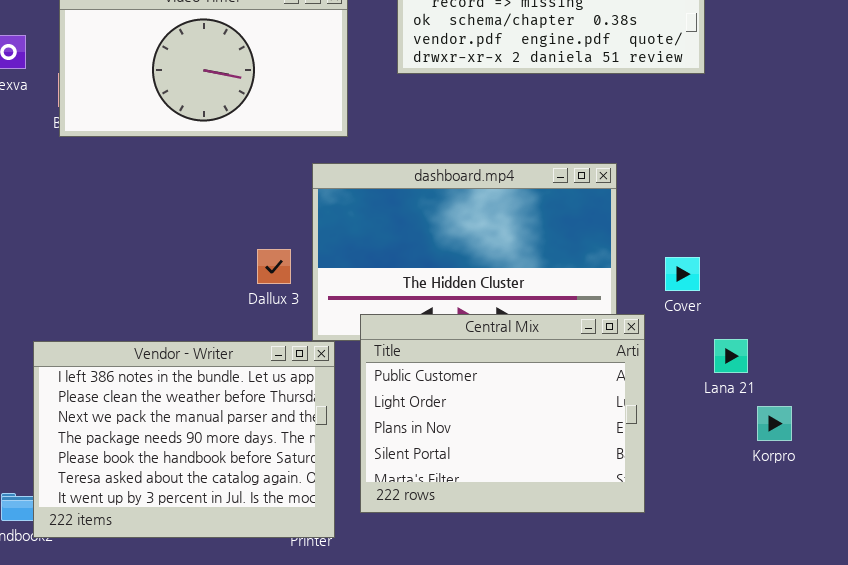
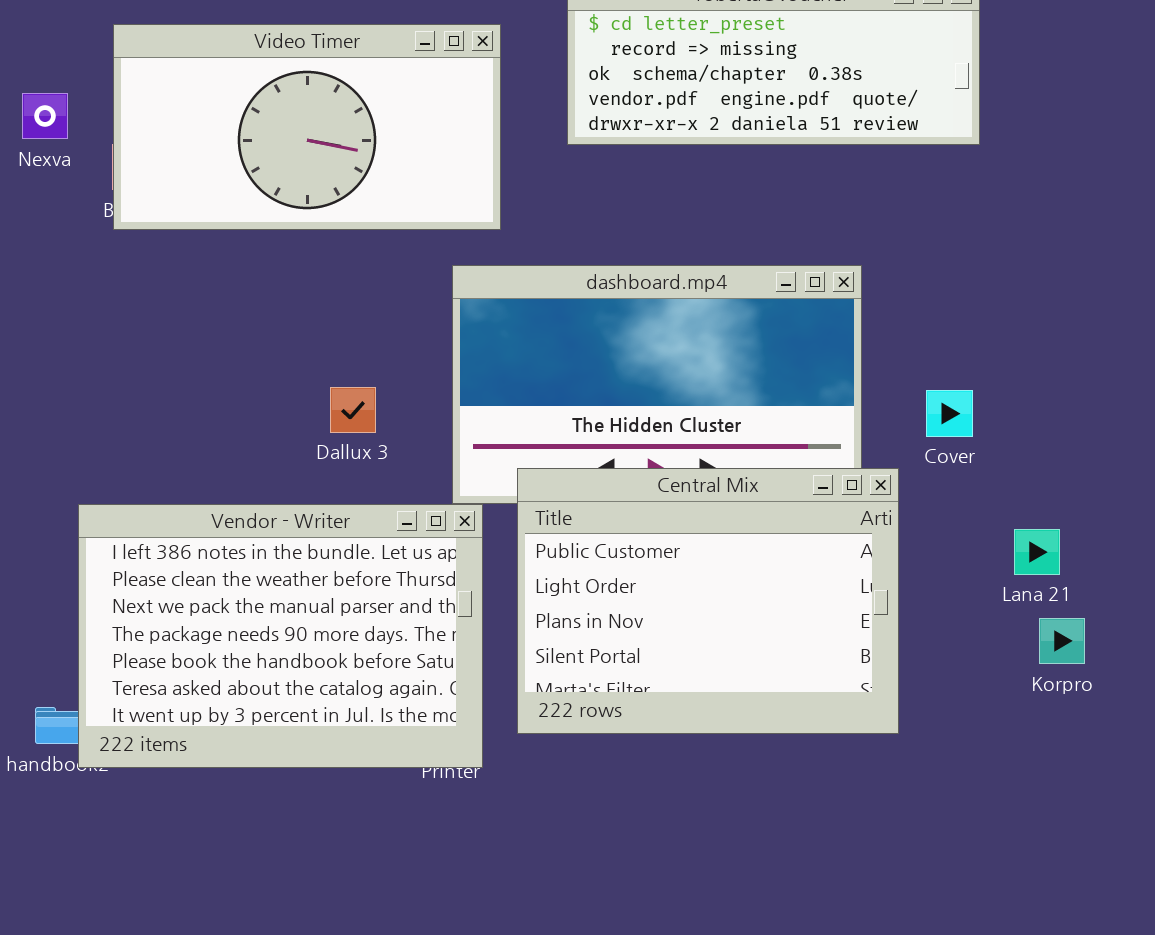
Dallux 3: [257,249,291,284] -> [330,387,376,433], moved
Lana 21: [714,339,748,373] -> [1014,529,1060,575], moved
Korpro: [757,406,792,441] -> [1039,618,1085,664], moved

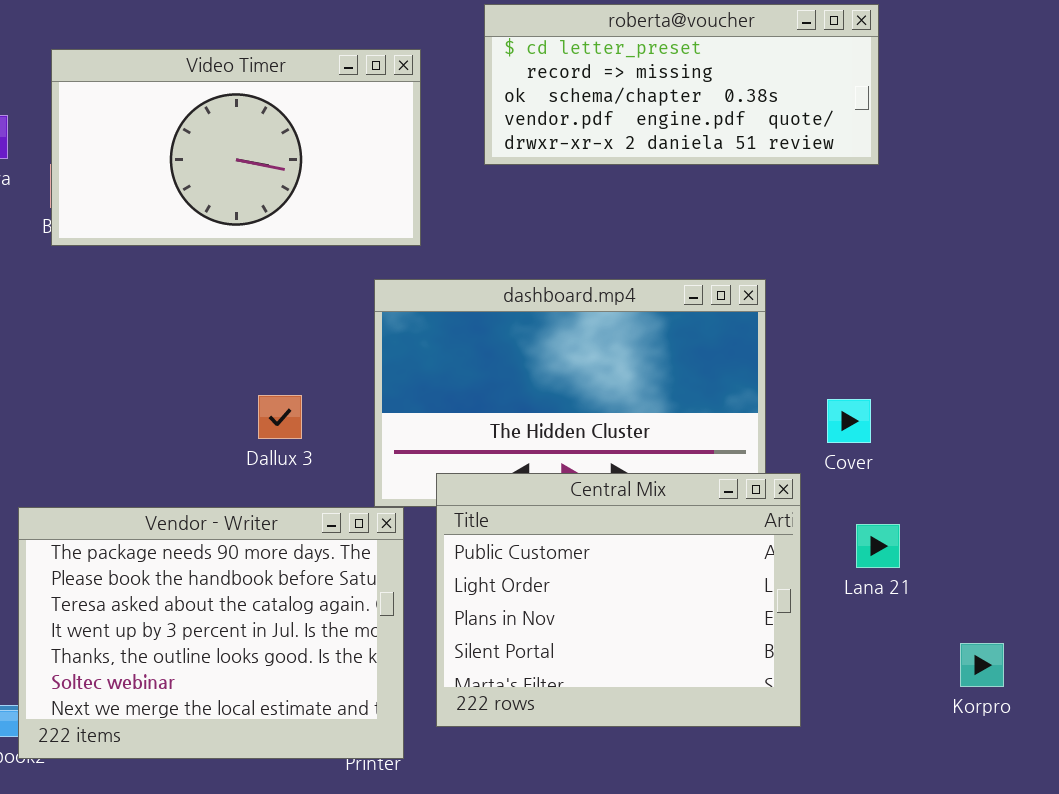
Vendor - Writer: [78,504,483,768] -> [18,507,404,759], scrolled down 3 rows
Lana 21: [1014,529,1060,575] -> [856,524,900,568], moved
Korpro: [1039,618,1085,664] -> [960,643,1004,687], moved

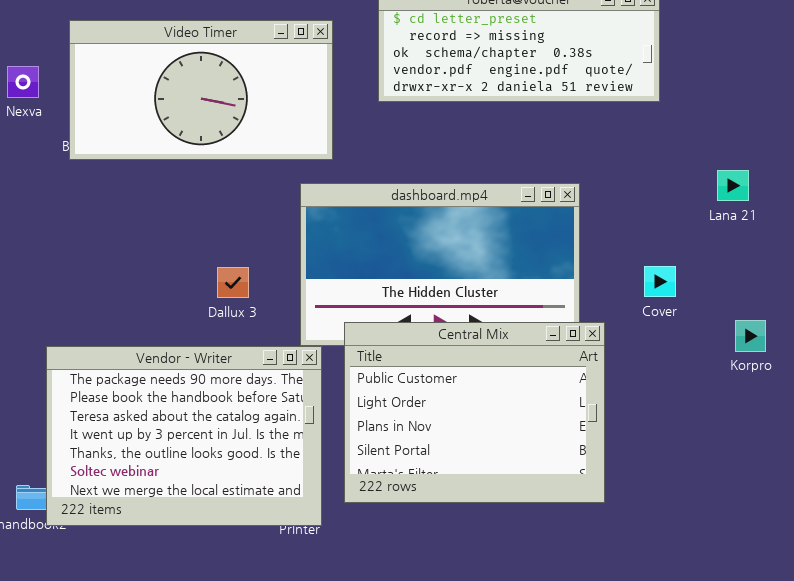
Cover: [827,399,871,443] -> [644,266,676,297], moved
Lana 21: [856,524,900,568] -> [717,170,749,201], moved
Korpro: [960,643,1004,687] -> [735,320,766,352], moved

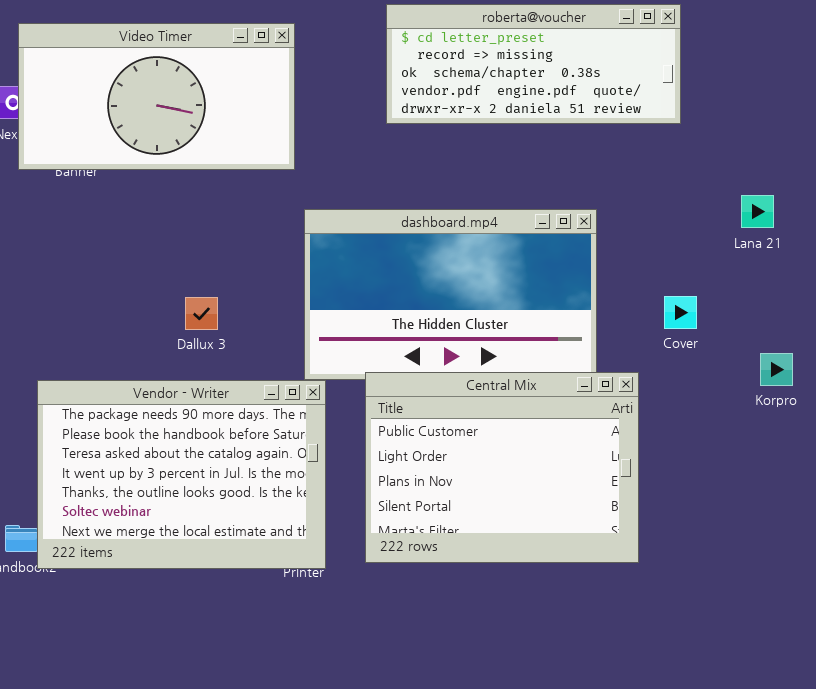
Video Timer: [69,20,333,160] -> [18,23,295,170], moved
Dallux 3: [217,267,249,298] -> [185,297,218,330], moved
Central Mix: [344,322,605,503] -> [365,372,639,563], moved

